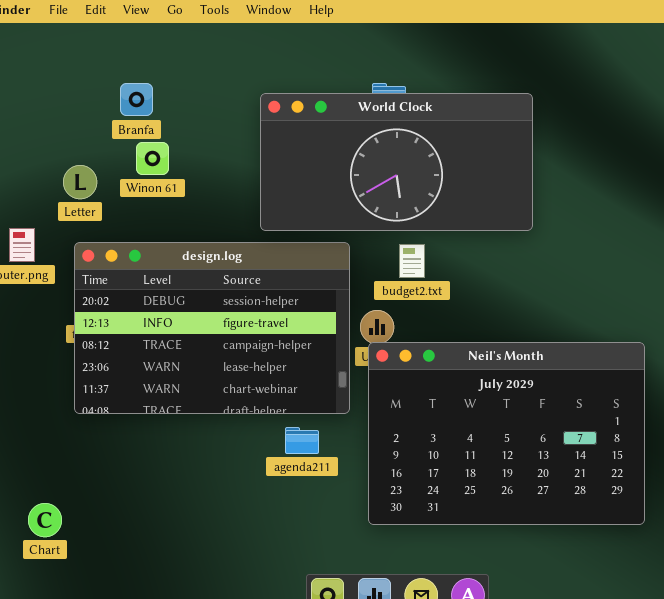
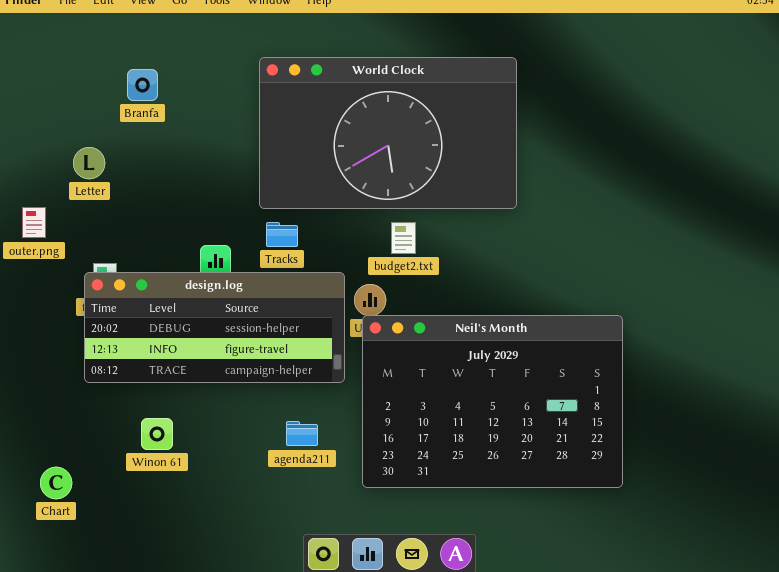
World Clock: [260,93,533,231] -> [259,57,517,209], resized
Winon 61: [136,142,169,175] -> [141,418,173,450], moved
design.log: [74,242,350,414] -> [84,272,345,383], resized
agenda211: [285,427,319,454] -> [286,421,318,446], moved

